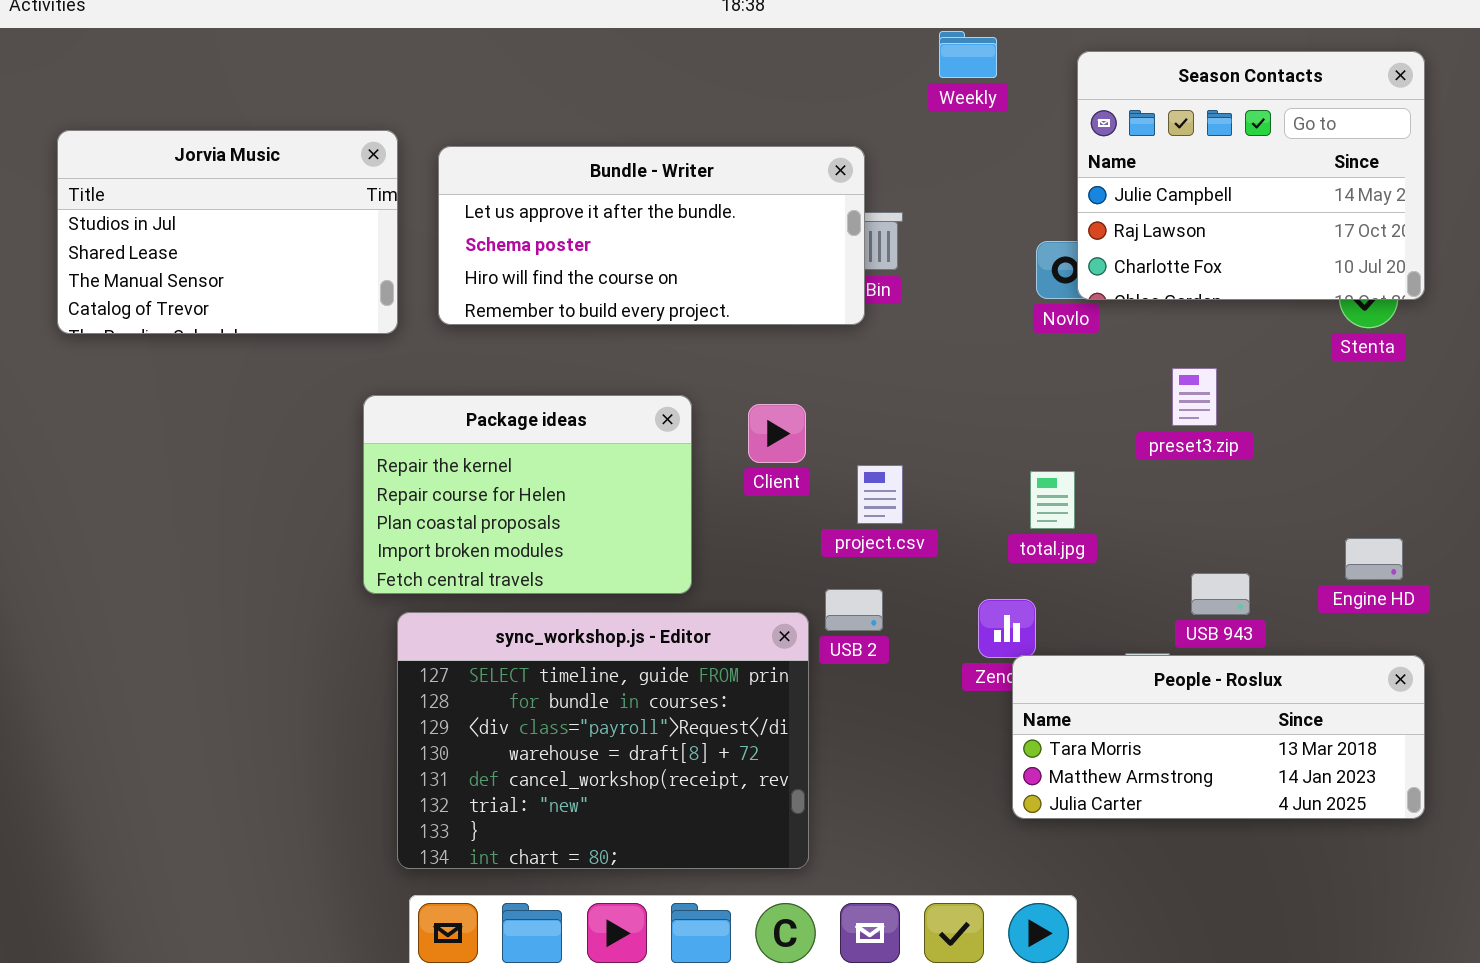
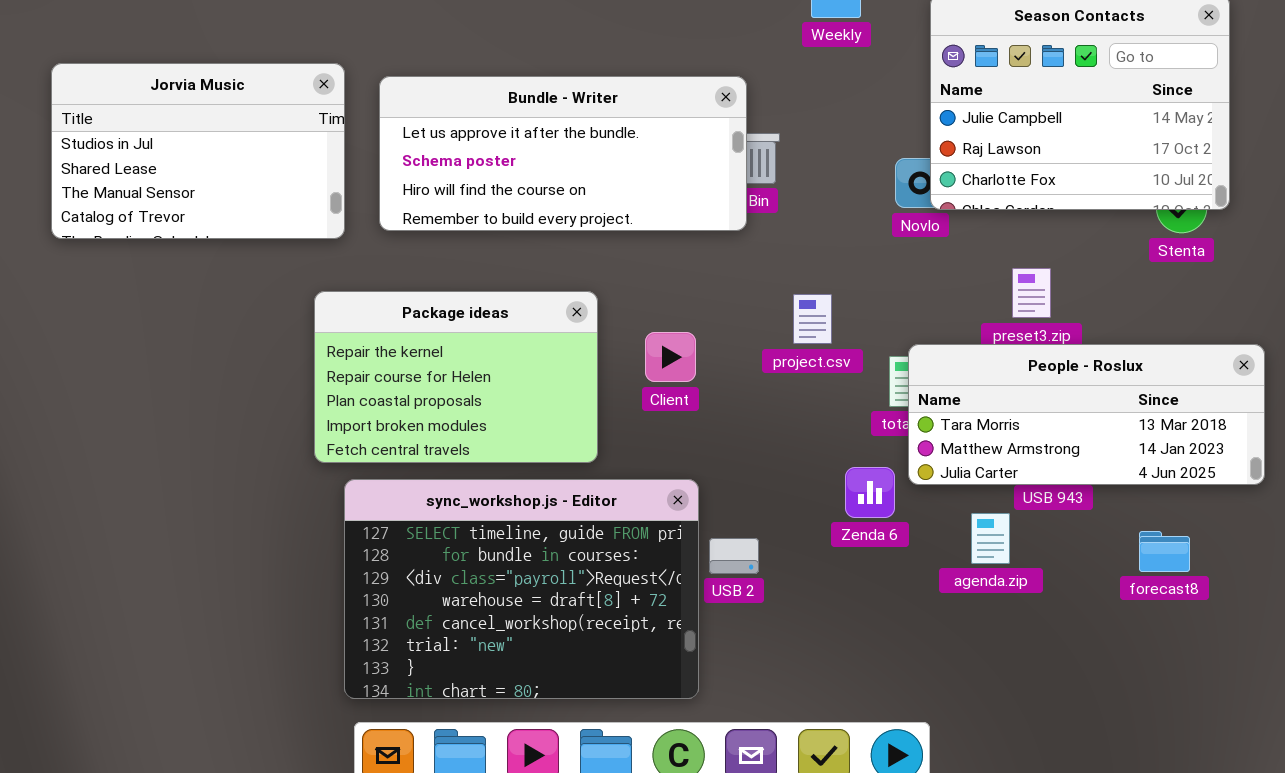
Client: [748,404,806,463] -> [645,332,696,382], moved
project.csv: [857,465,903,524] -> [793,294,832,344], moved
USB 2: [825,589,883,631] -> [709,538,759,574], moved
People - Roslux: [1012,655,1425,819] -> [908,344,1265,485], moved

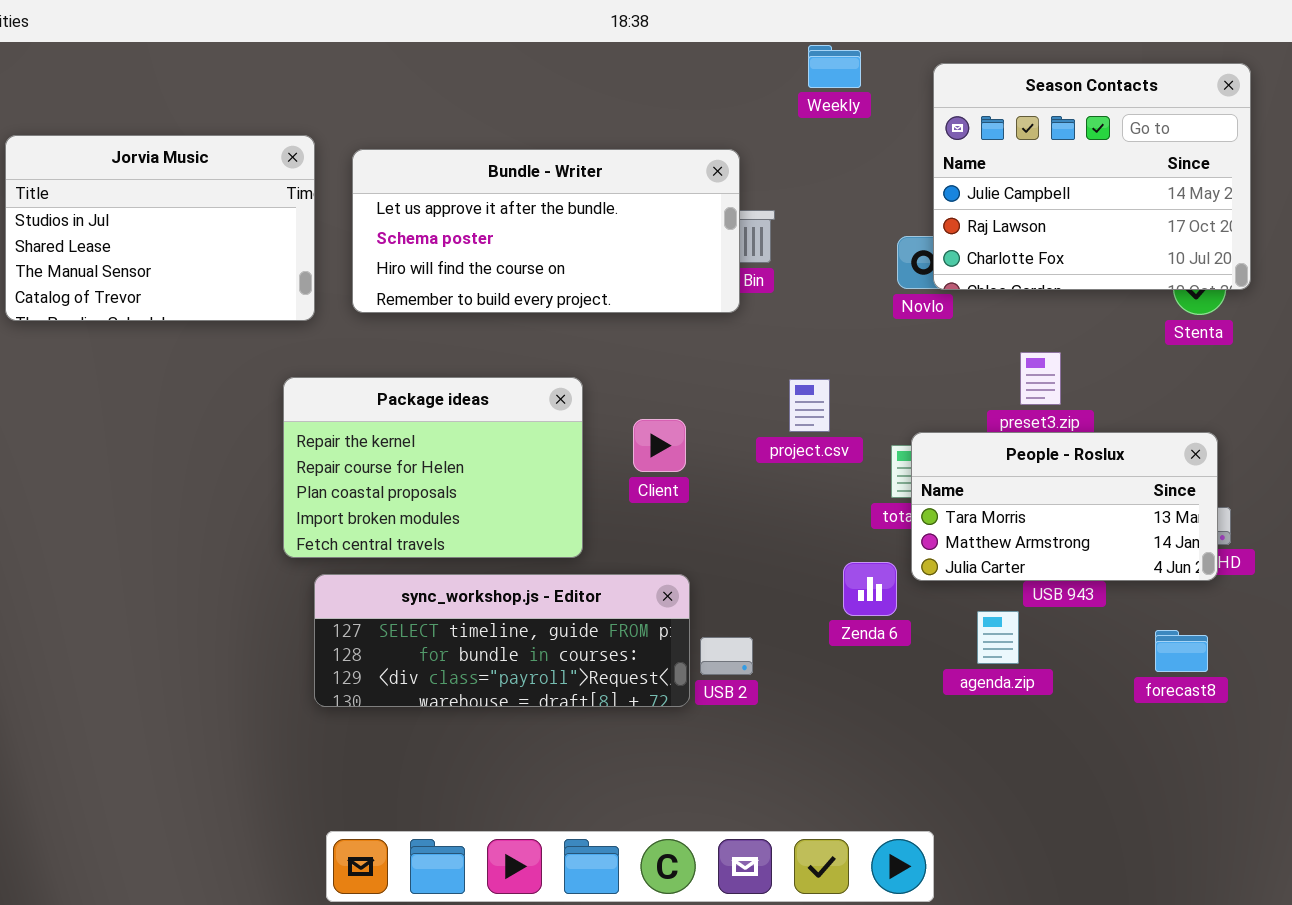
People - Roslux: [908,344,1265,485] -> [911,432,1218,581], resized
sync_workshop.js - Editor: [344,479,699,699] -> [314,574,690,707], resized

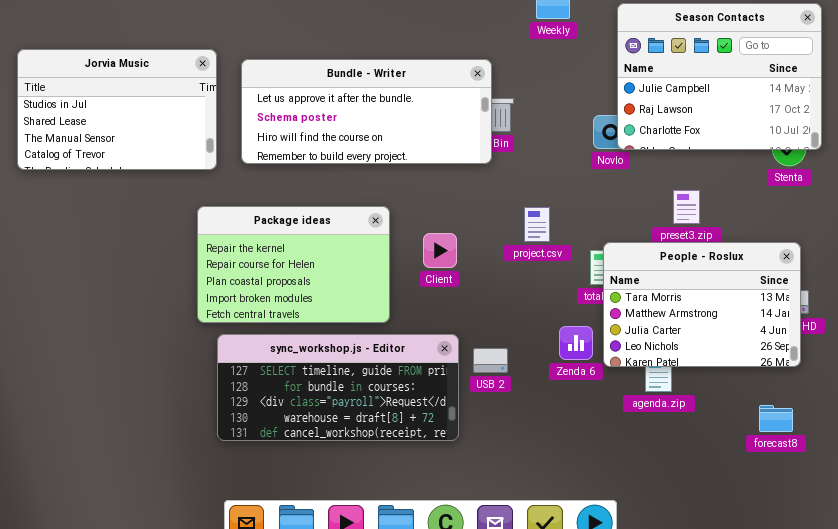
People - Roslux: [911,432,1218,581] -> [603,242,801,367], resized
sync_workshop.js - Editor: [314,574,690,707] -> [217,334,459,441], resized
forecast8: [1155,630,1208,672] -> [759,405,793,432], moved
USB 2: [700,637,753,675] -> [473,348,508,373], moved

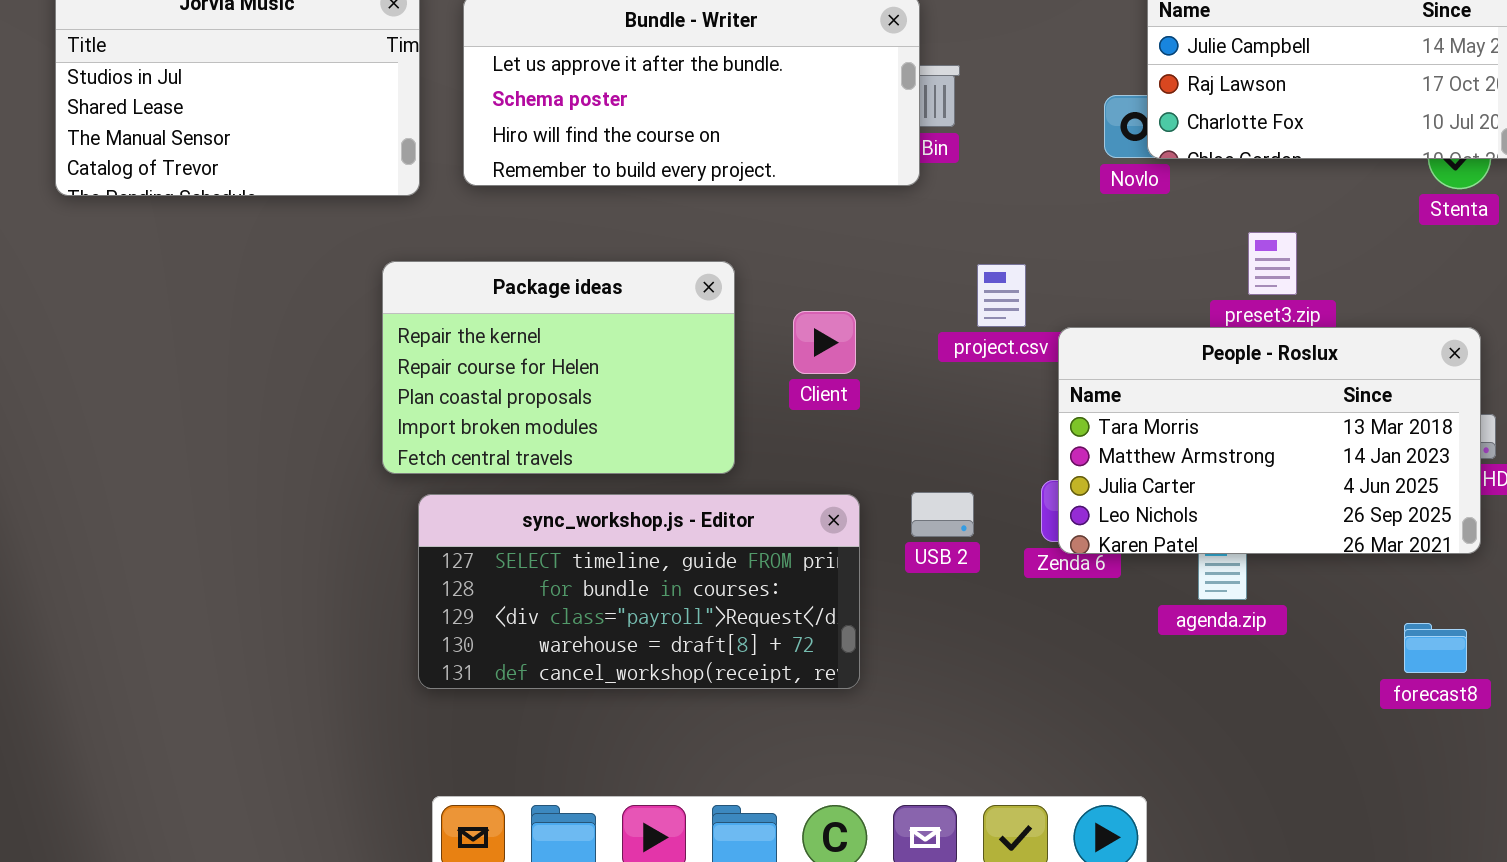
People - Roslux: [603,242,801,367] -> [1058,327,1481,554], resized
USB 2: [473,348,508,373] -> [911,492,974,537], moved

